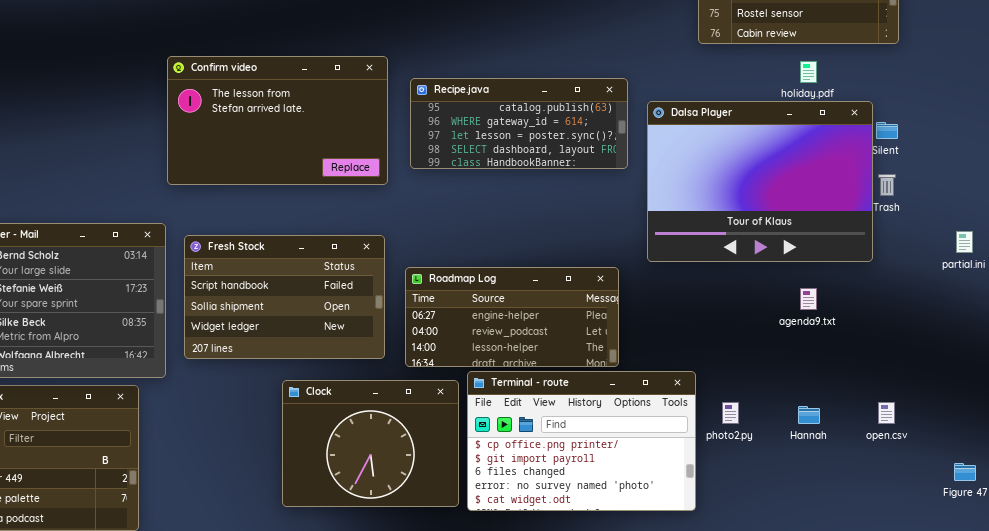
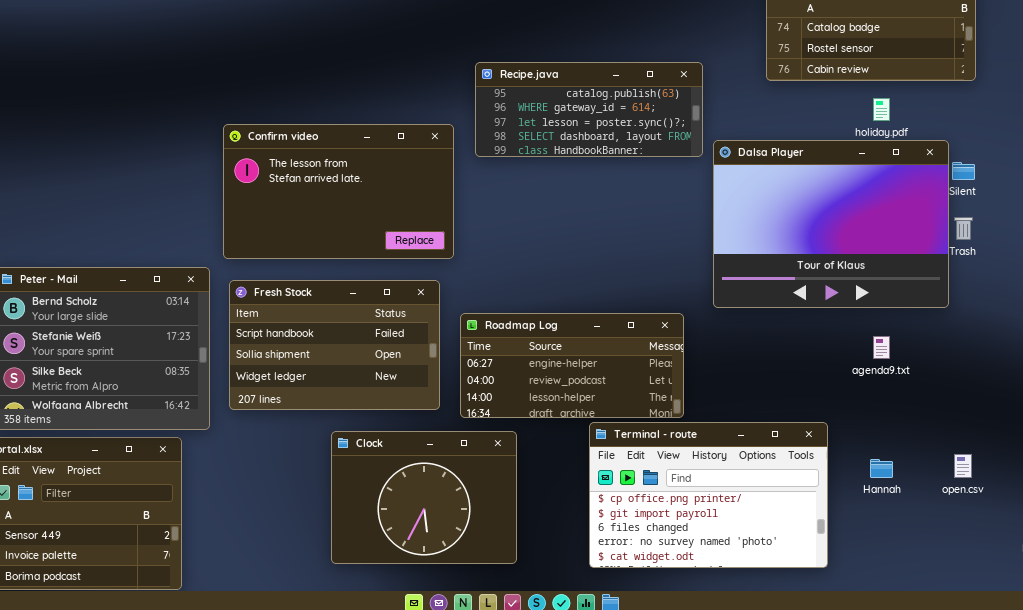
Confirm video: [167,56,388,185] -> [223,124,454,259], moved
Recipe.java: [410,78,628,169] -> [475,62,703,157], moved
Terminal - route: [467,371,696,511] -> [589,422,828,568], moved

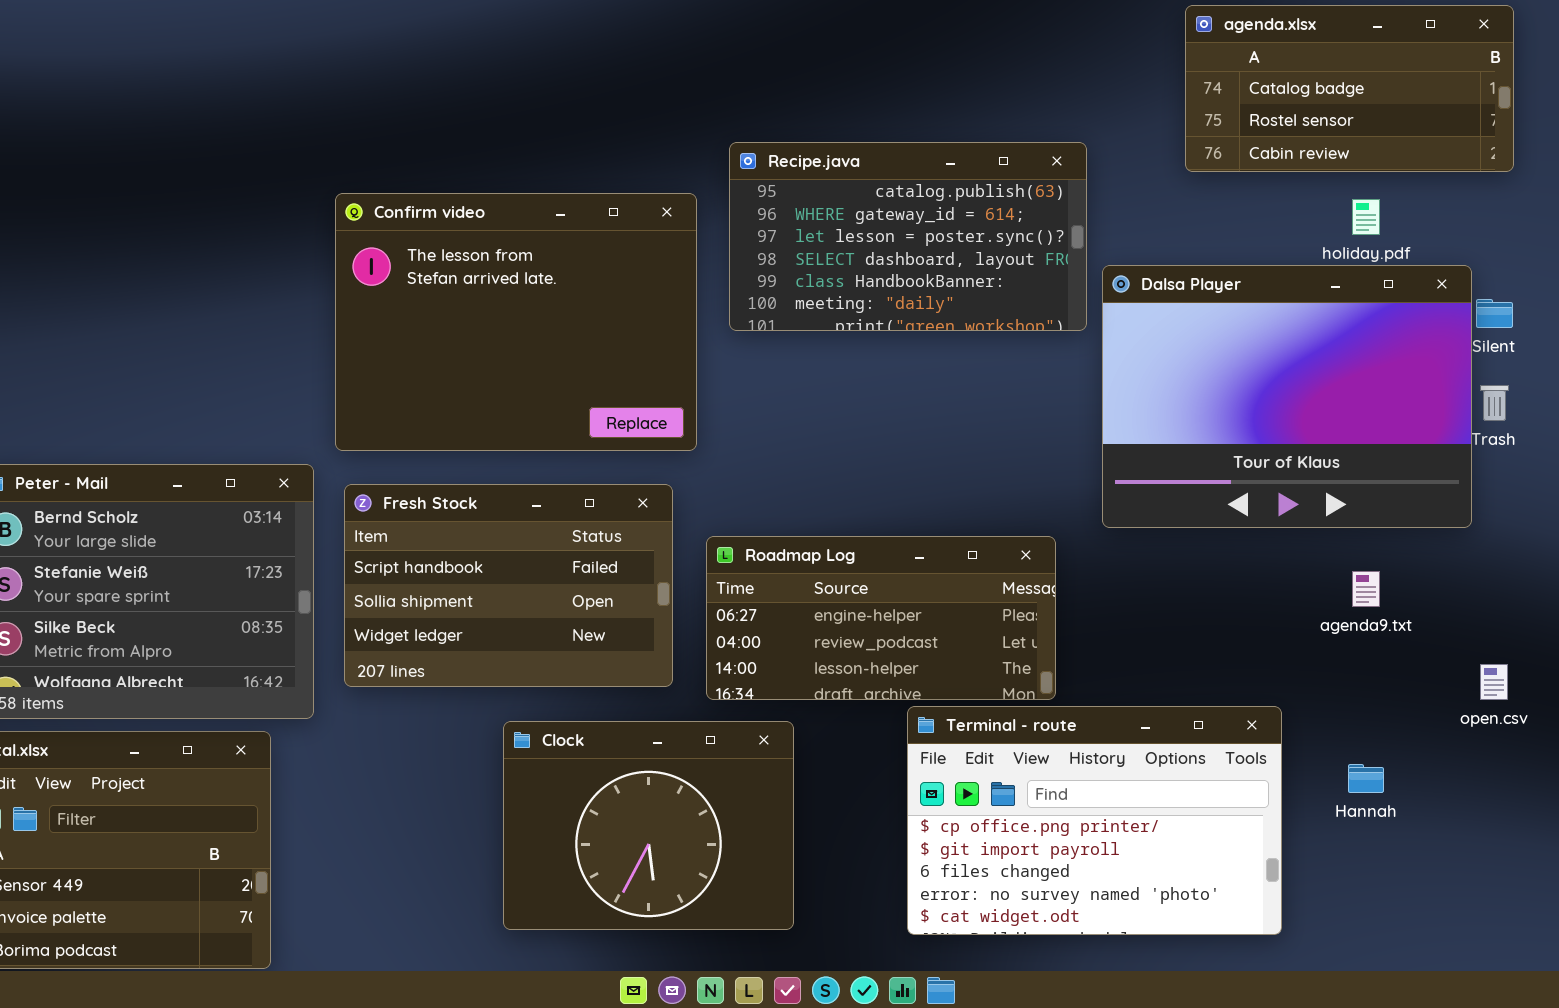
Recipe.java: [475,62,703,157] -> [729,142,1087,331], resized
Confirm video: [223,124,454,259] -> [335,193,697,451], resized
open.csv: [954,454,972,478] -> [1480,664,1508,700], moved

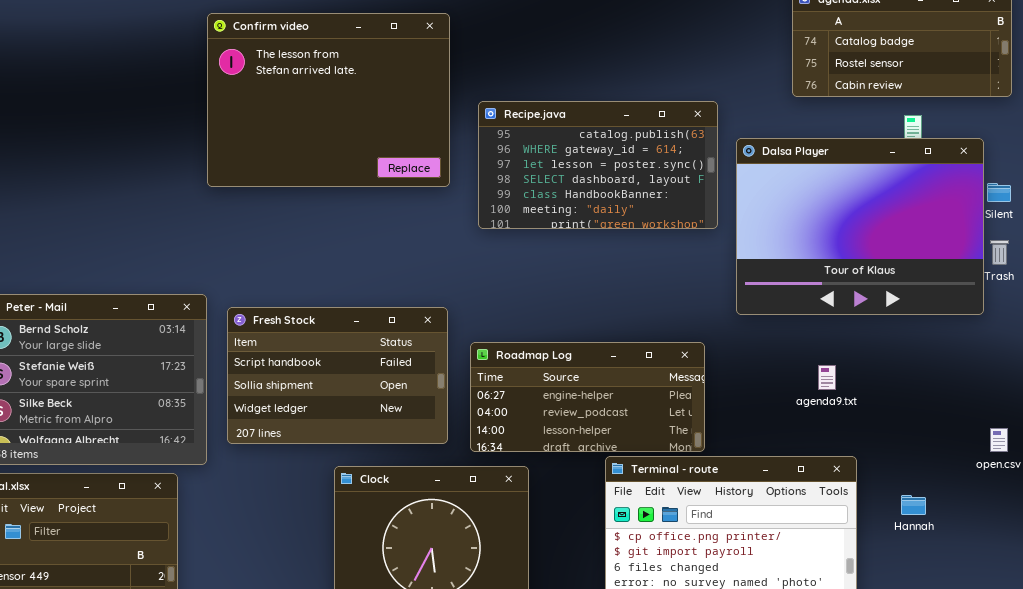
Recipe.java: [729,142,1087,331] -> [478,101,718,229], moved
Confirm video: [335,193,697,451] -> [207,13,450,187], moved
Dalsa Player: [1102,265,1472,528] -> [736,138,984,315], moved
agenda9.txt: [1352,571,1380,607] -> [818,365,836,390], moved

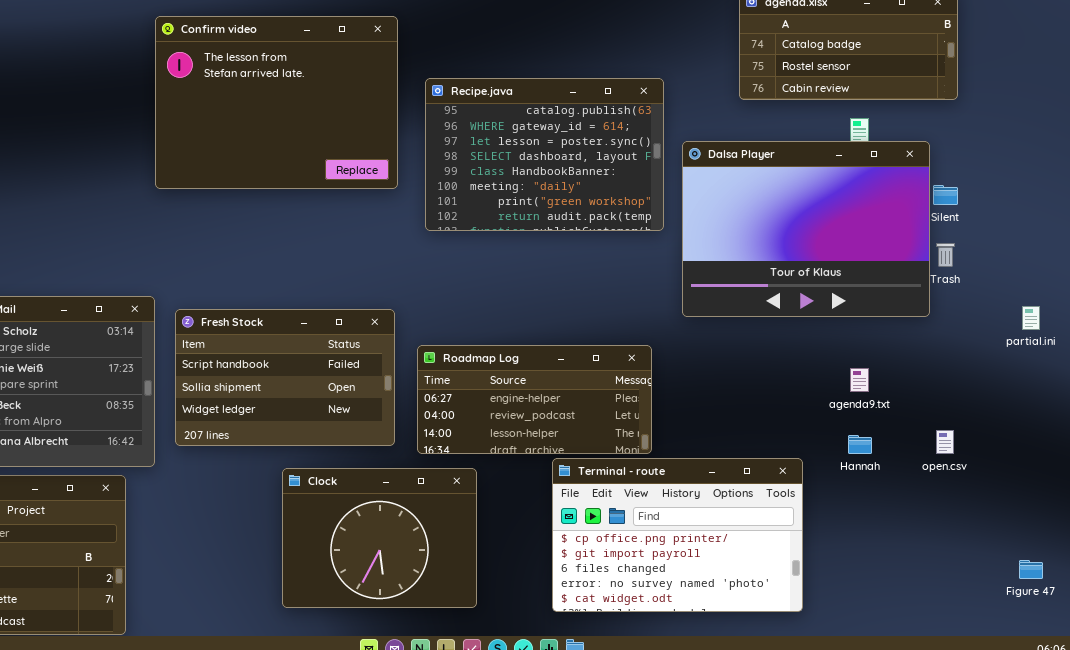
Recipe.java: [478,101,718,229] -> [425,78,664,231], resized
agenda9.txt: [818,365,836,390] -> [850,368,869,392], moved
Hannah: [901,495,926,515] -> [848,435,872,454], moved

